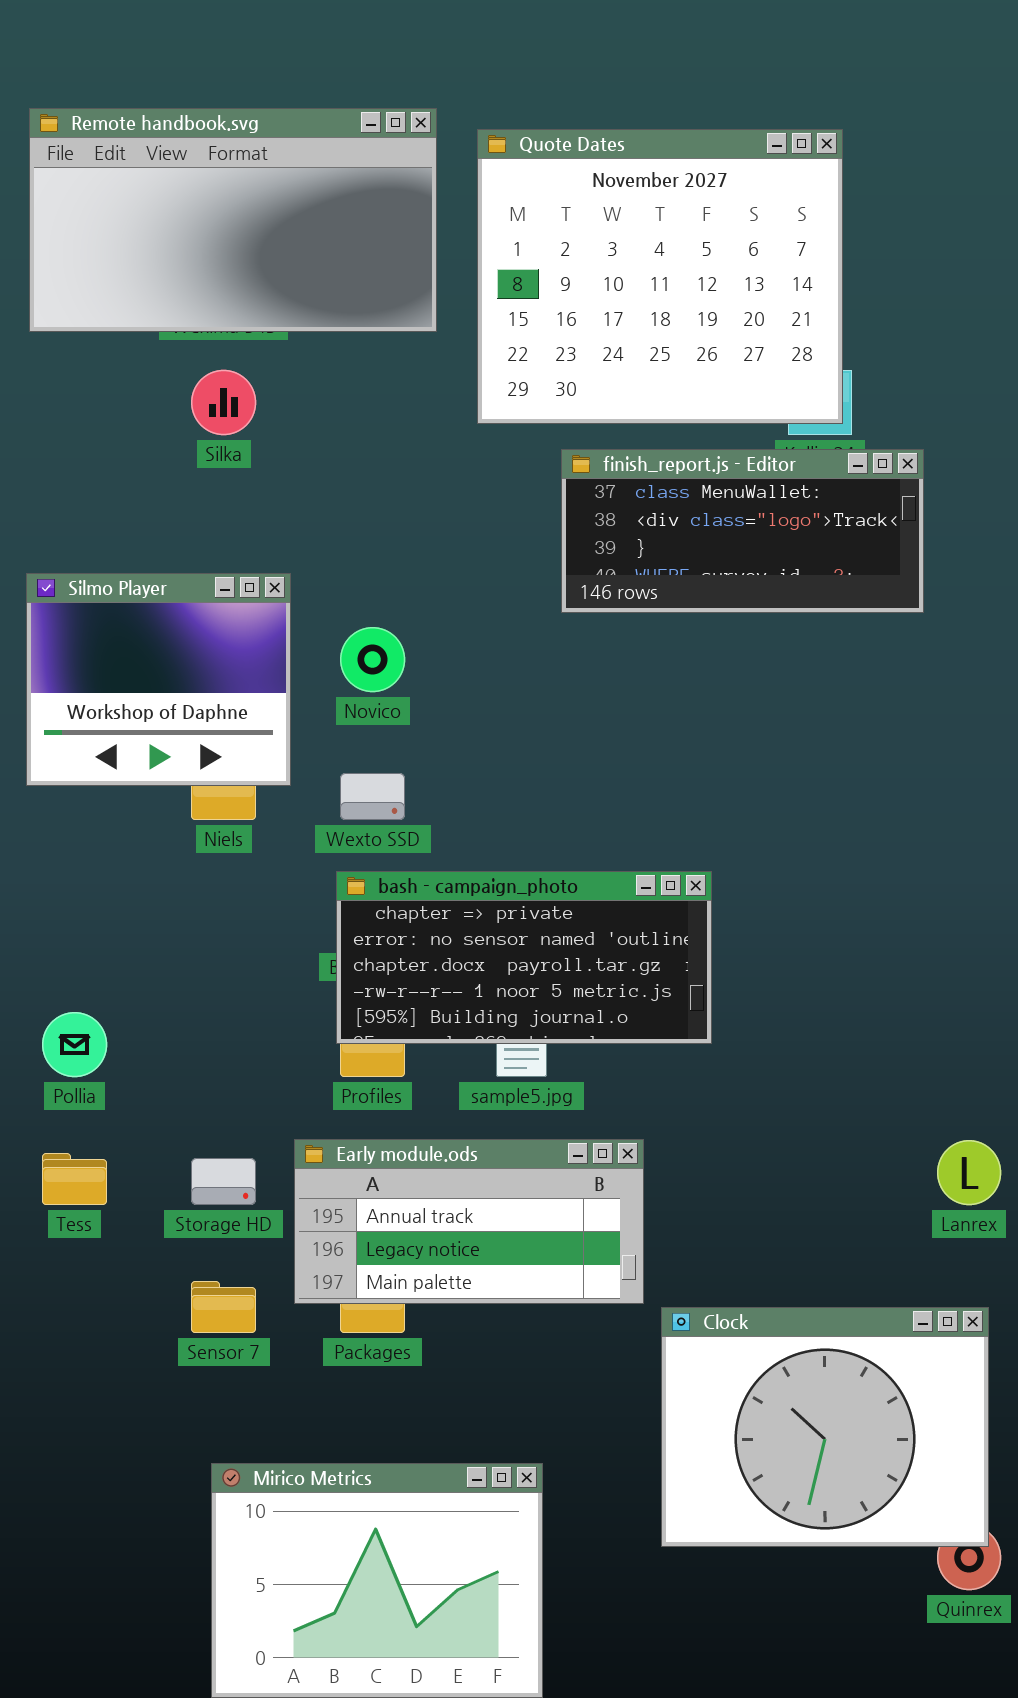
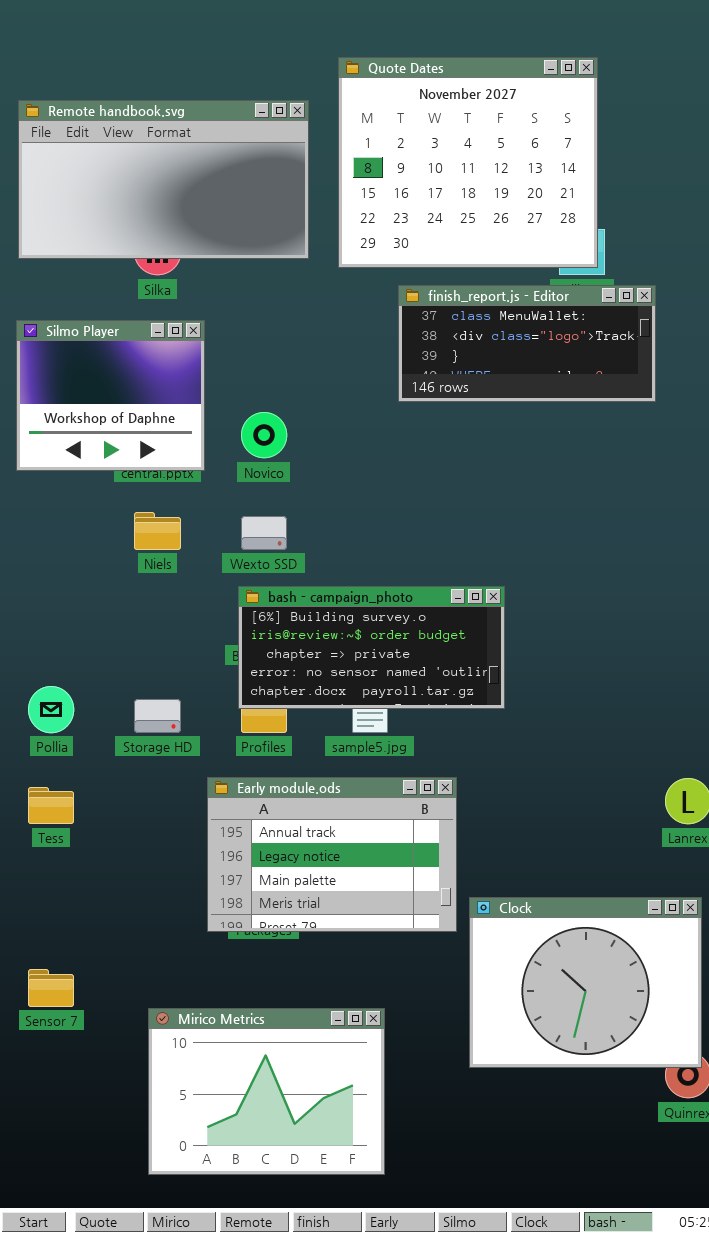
Remote handbook.svg: [29,108,437,332] -> [18,100,309,259], moved
Silmo Player: [26,573,291,786] -> [16,320,205,471], moved
bash - campaign_photo: [336,871,712,1044] -> [238,586,505,709], scrolled up 2 rows
Early module.ods: [294,1139,644,1304] -> [207,777,457,932], resized
Storage HD: [191,1158,256,1205] -> [134,699,181,733], moved
Sensor 7: [191,1281,256,1333] -> [28,969,74,1007], moved

